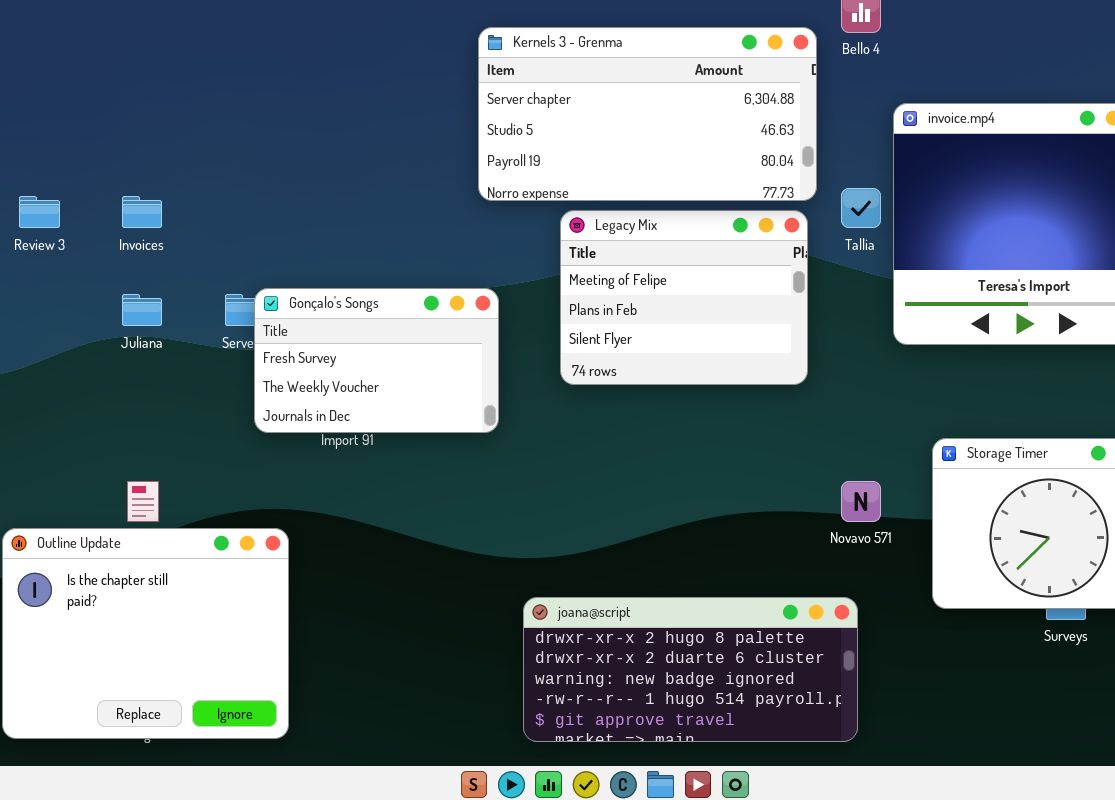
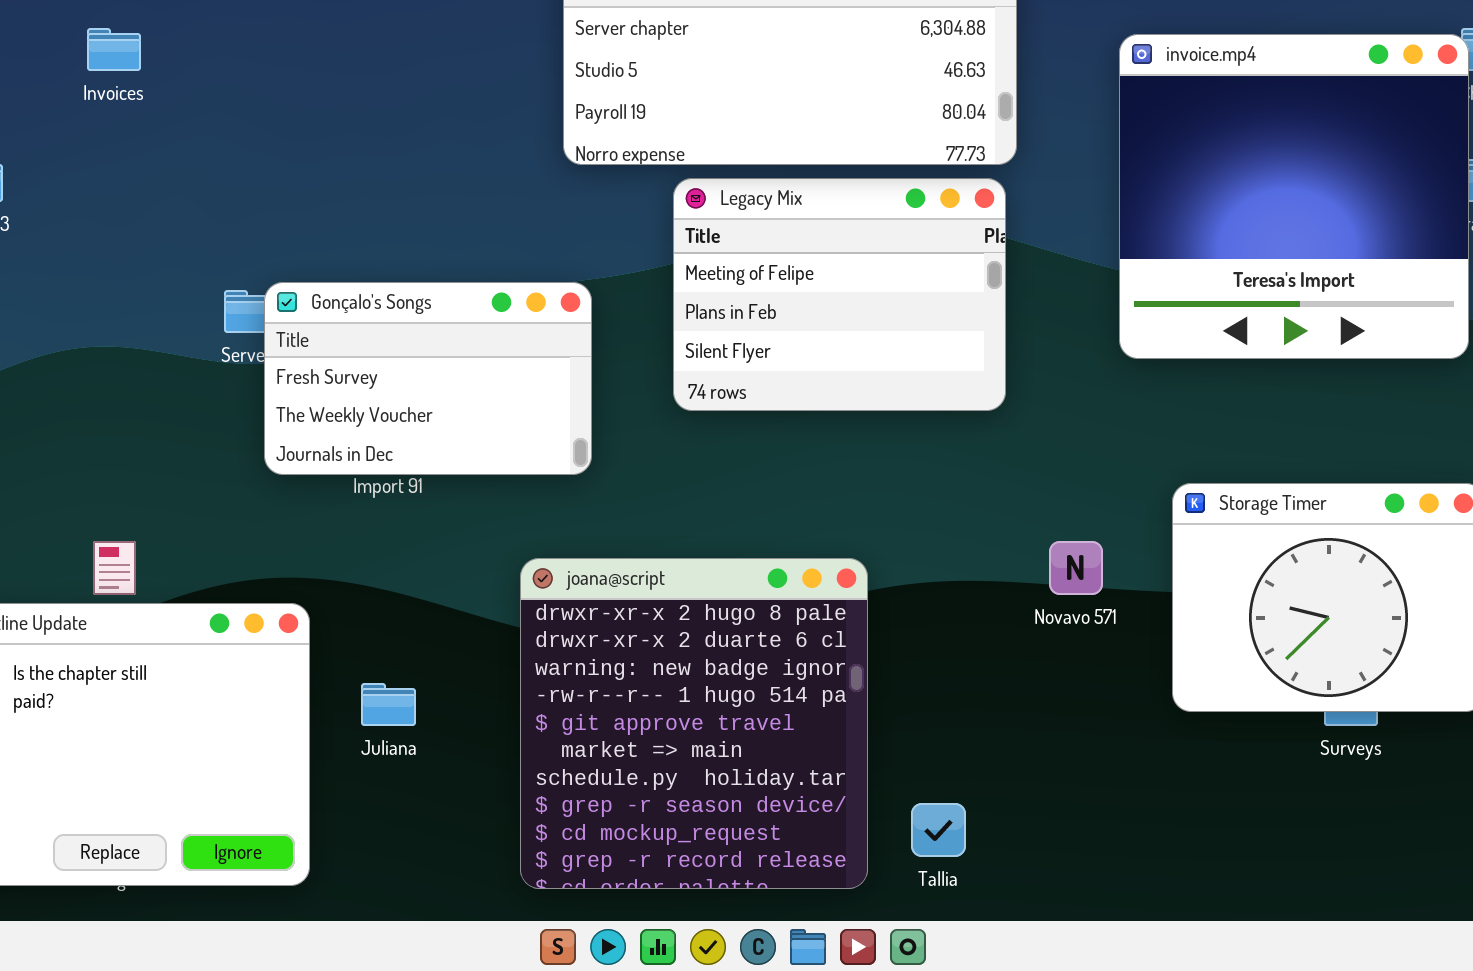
Tallia: [841,188,881,228] -> [911,803,966,857], moved
Invoices: [122,196,162,228] -> [87,28,141,71], moved
Juliana: [122,294,162,326] -> [361,683,416,726], moved
joana@script: [523,597,858,742] -> [520,558,868,889], moved, resized

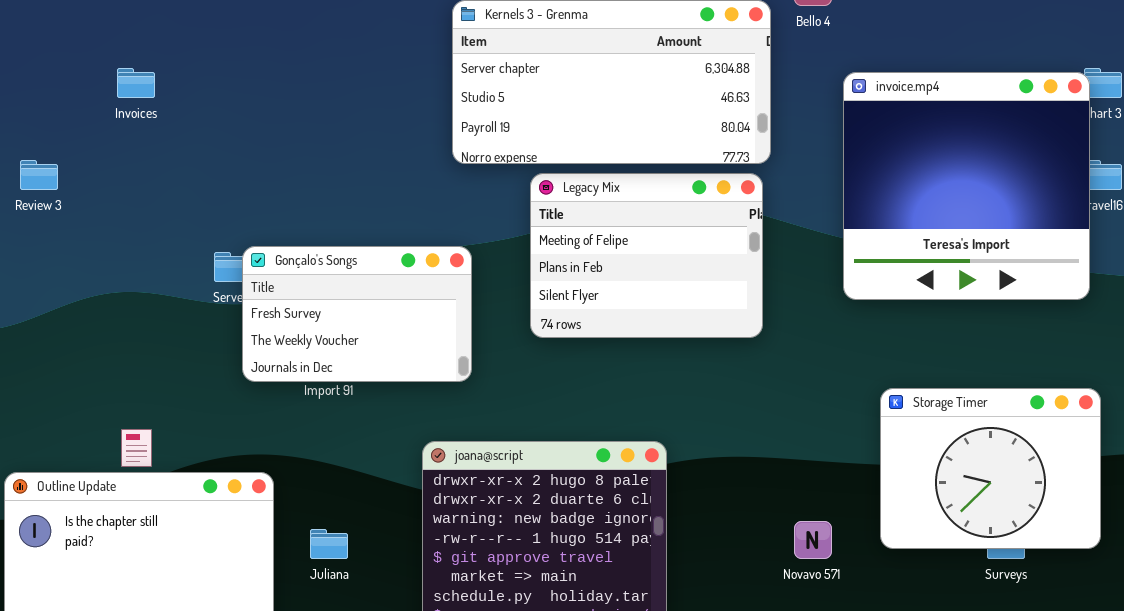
Novavo 571: [1049,541,1103,595] -> [794,521,832,559], moved

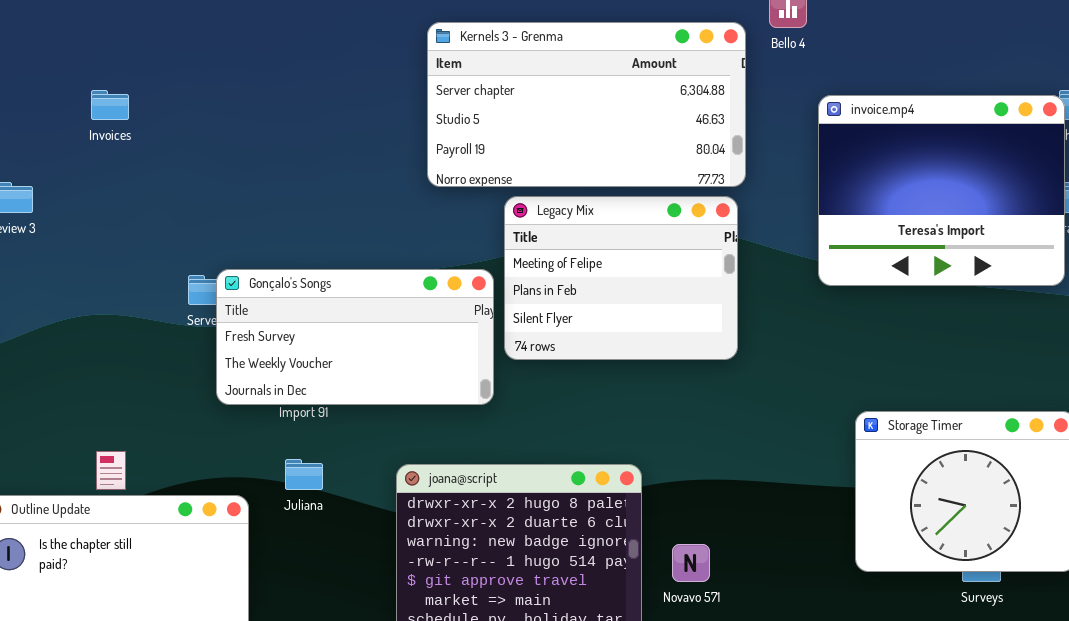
invoice.mp4: [843,72,1090,300] -> [818,95,1065,286], resized
Gonçalo's Songs: [242,246,472,382] -> [216,269,494,405], resized
Novavo 571: [794,521,832,559] -> [672,544,710,582], moved
Juliana: [310,529,348,559] -> [285,459,323,490], moved

